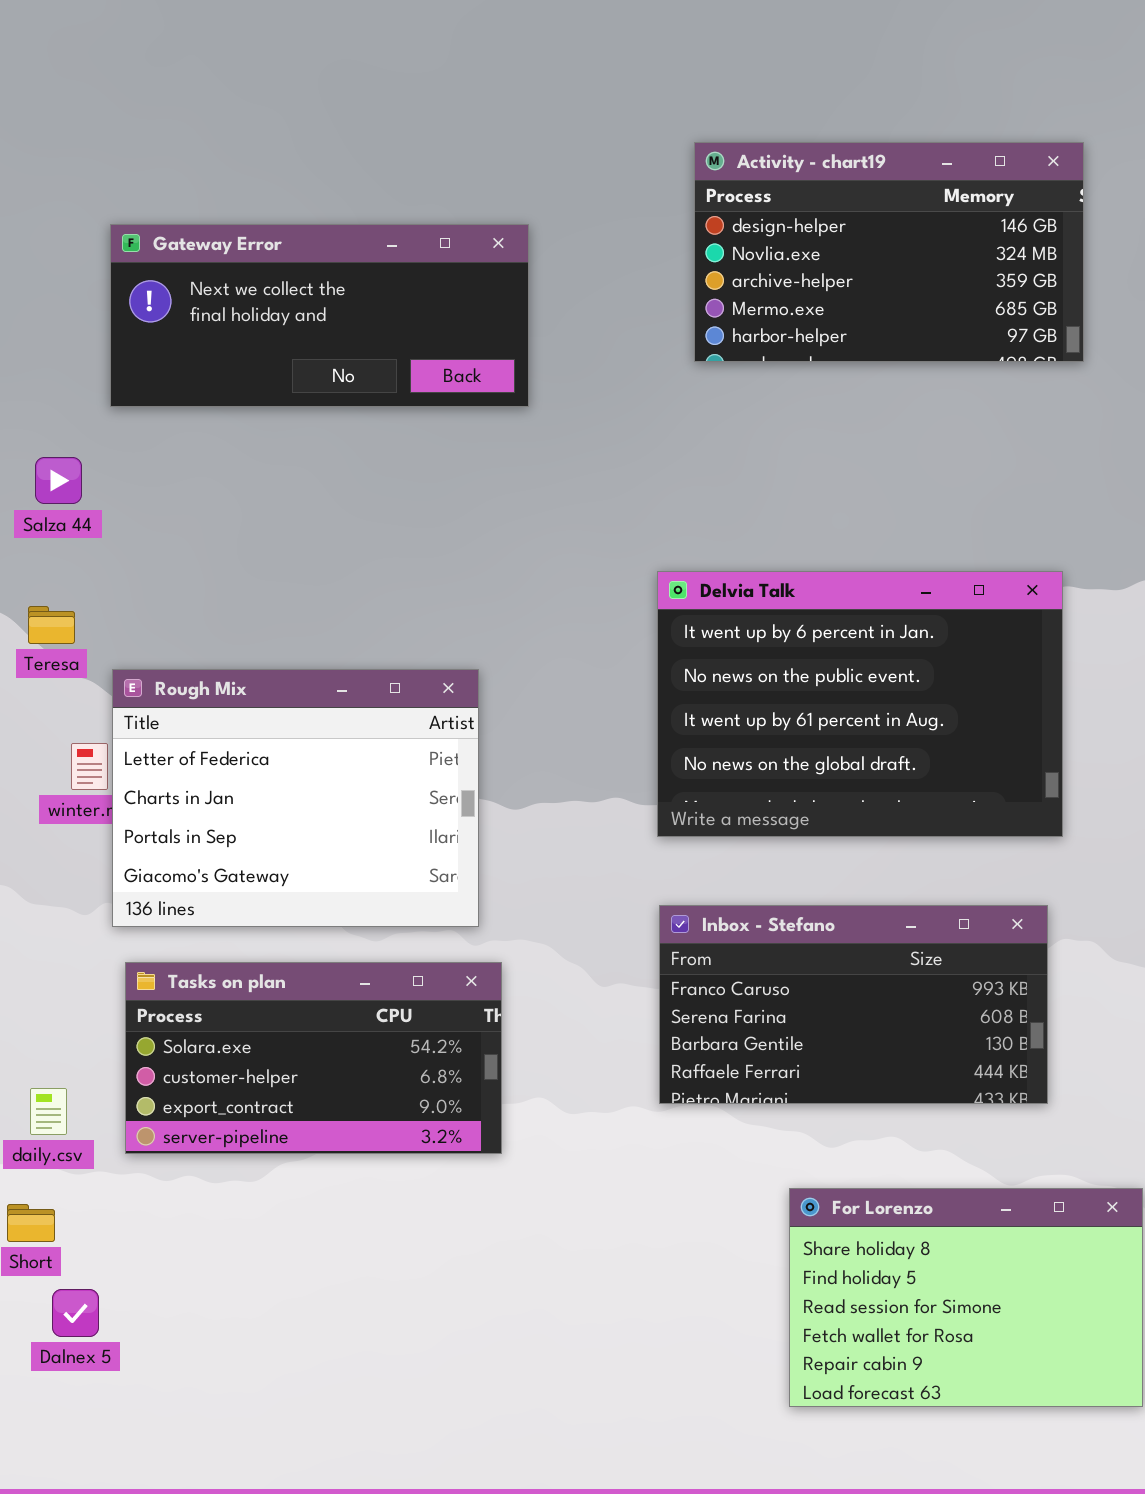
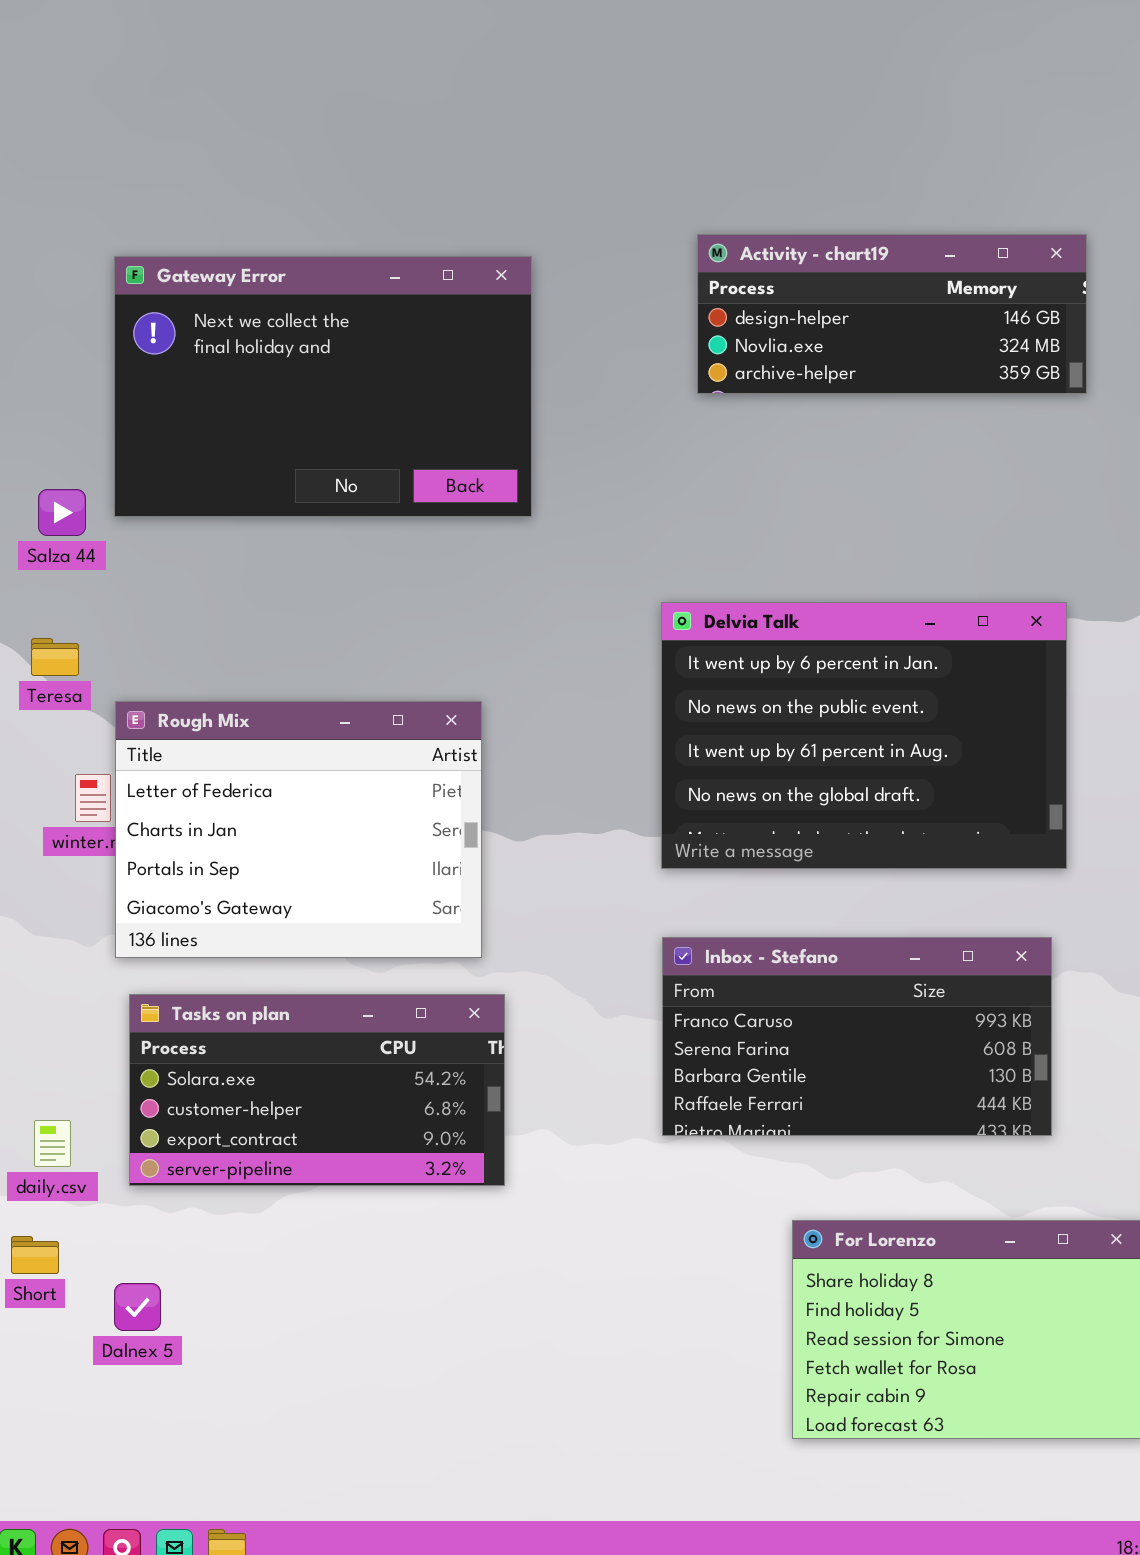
Activity - chart19: [694,142,1084,362] -> [697,234,1087,394], resized
Gateway Error: [110,224,529,407] -> [114,256,532,517], resized
Dalnex 5: [52,1289,99,1337] -> [114,1283,161,1331], moved

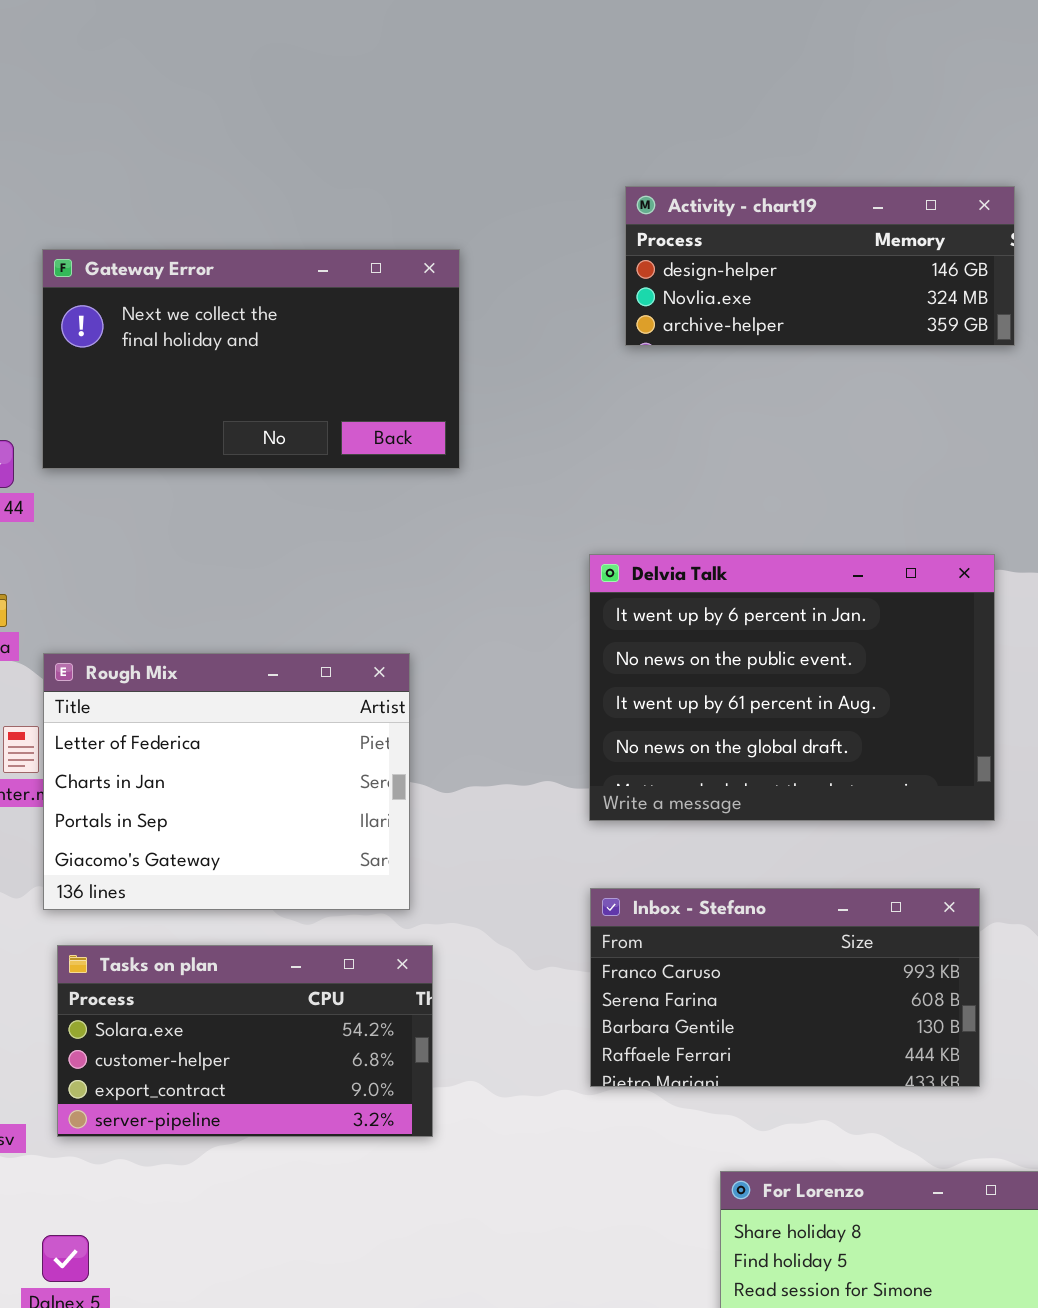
Gateway Error: [114,256,532,517] -> [42,249,460,469], resized

